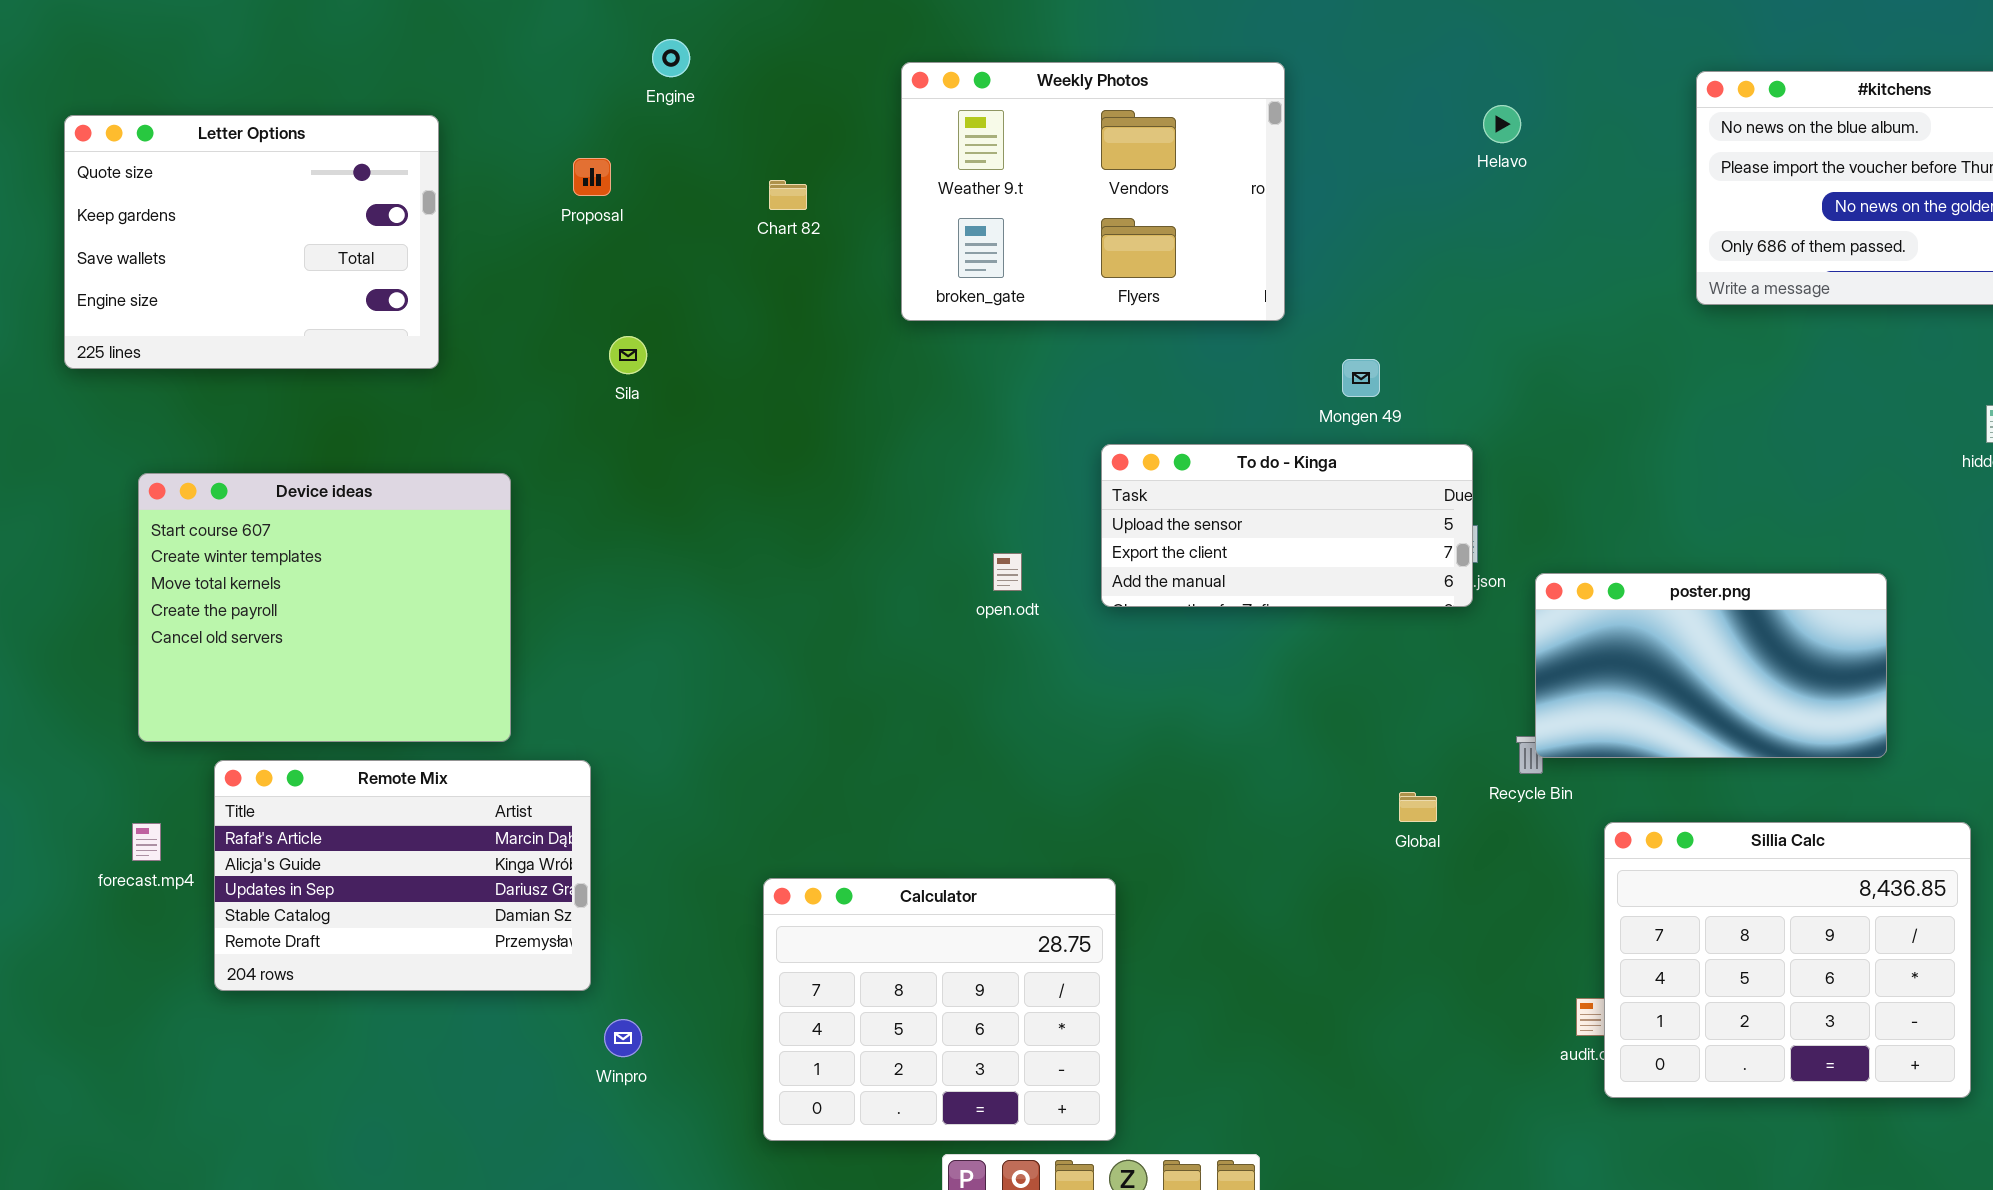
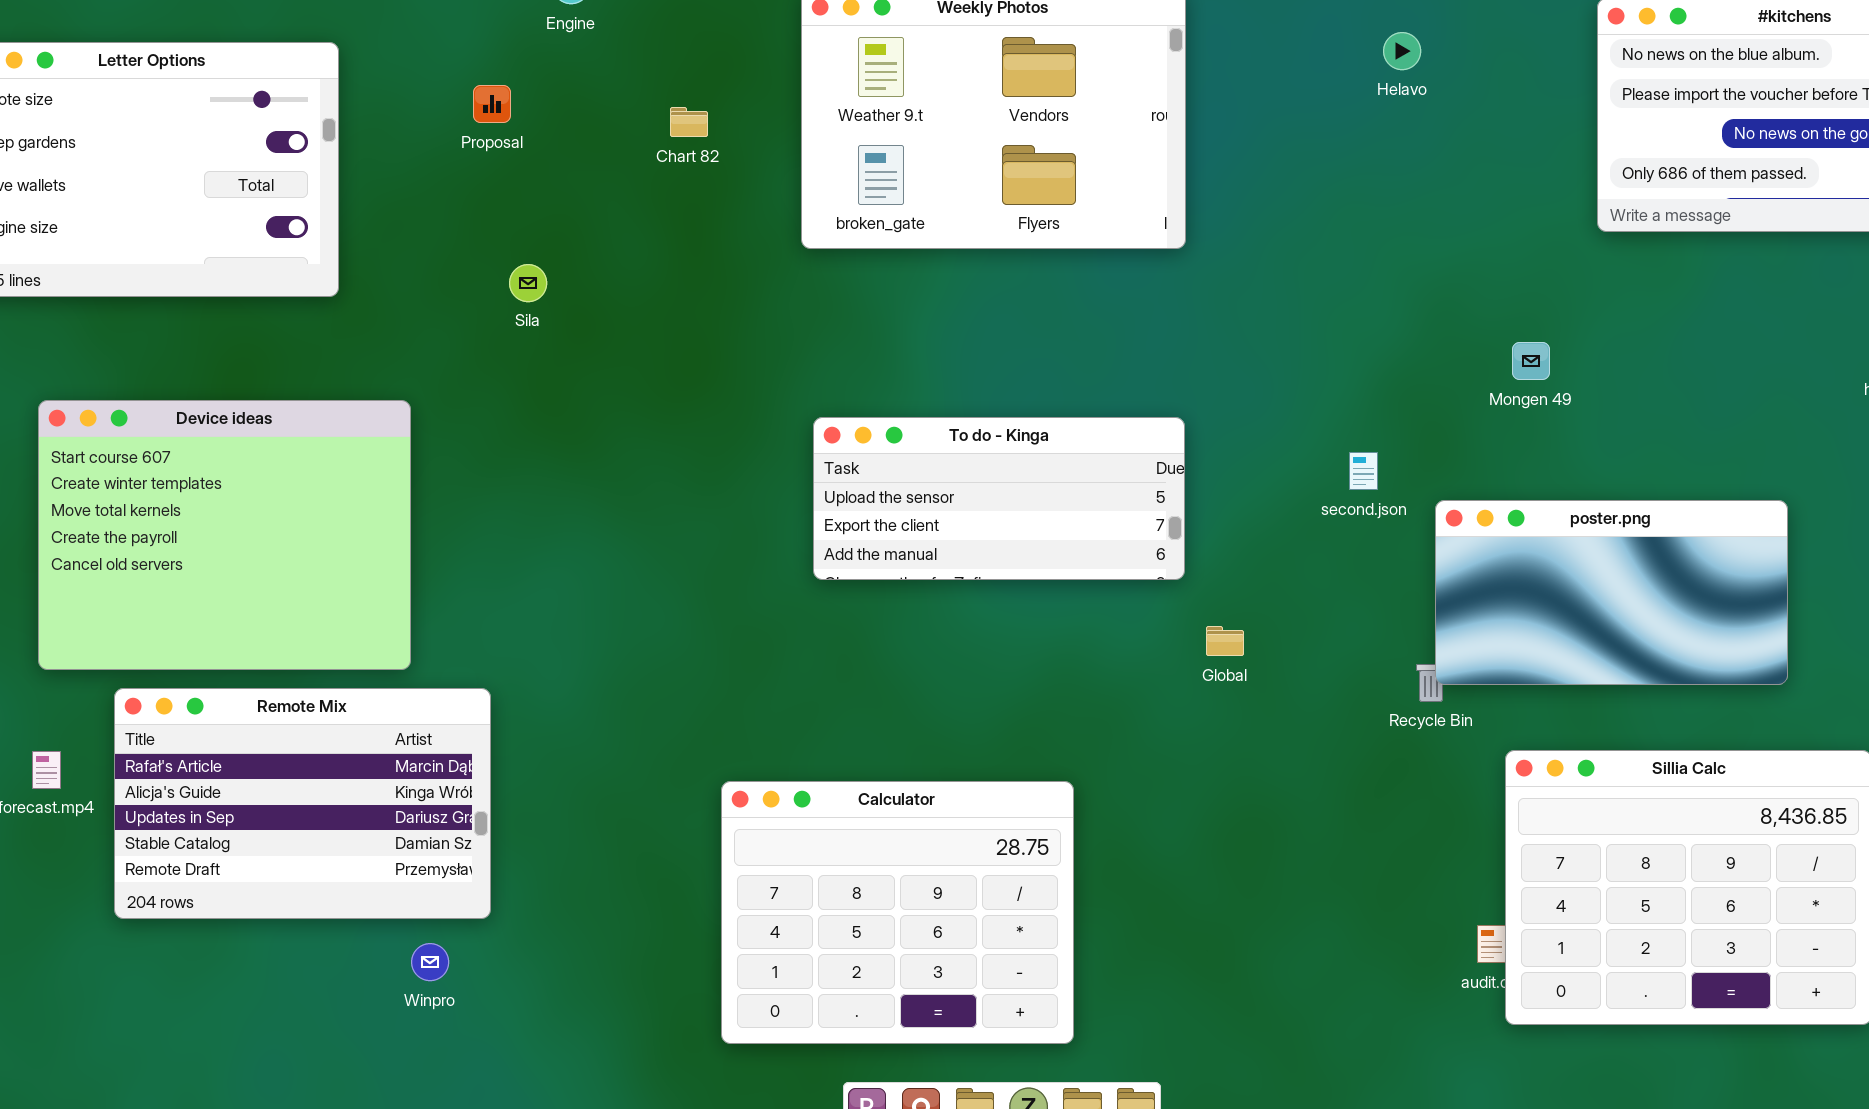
Mongen 49: [1342,359,1380,397] -> [1512,342,1550,380], moved
To do - Kinga: [1101,444,1473,607] -> [813,417,1185,580], moved
Global: [1399,792,1437,822] -> [1206,626,1244,656], moved
Calculator: [763,878,1116,1141] -> [721,781,1074,1044], moved
Winpro: [604,1019,642,1057] -> [411,943,449,981], moved

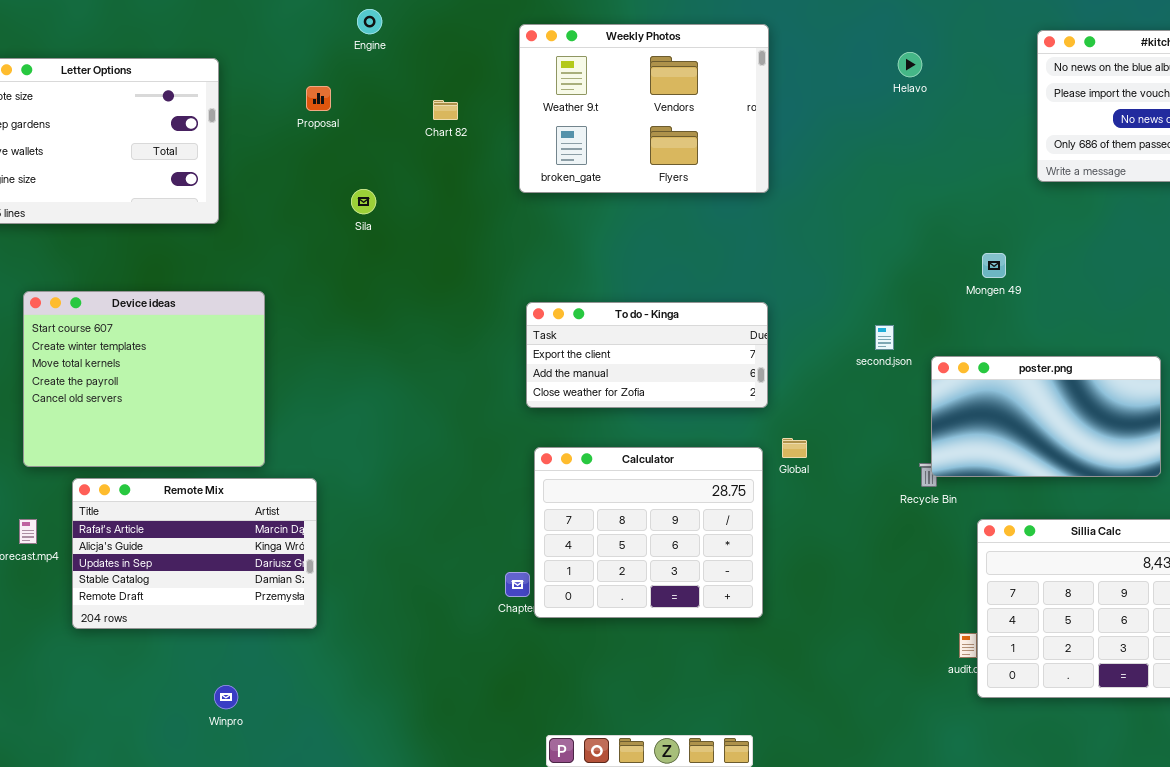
Sila: [509,264,547,302] -> [351,189,376,214], moved
To do - Kinga: [813,417,1185,580] -> [526,302,768,408], scrolled down 1 row
Calculator: [721,781,1074,1044] -> [534,447,763,618], moved
Winpro: [411,943,449,981] -> [214,685,238,709], moved

